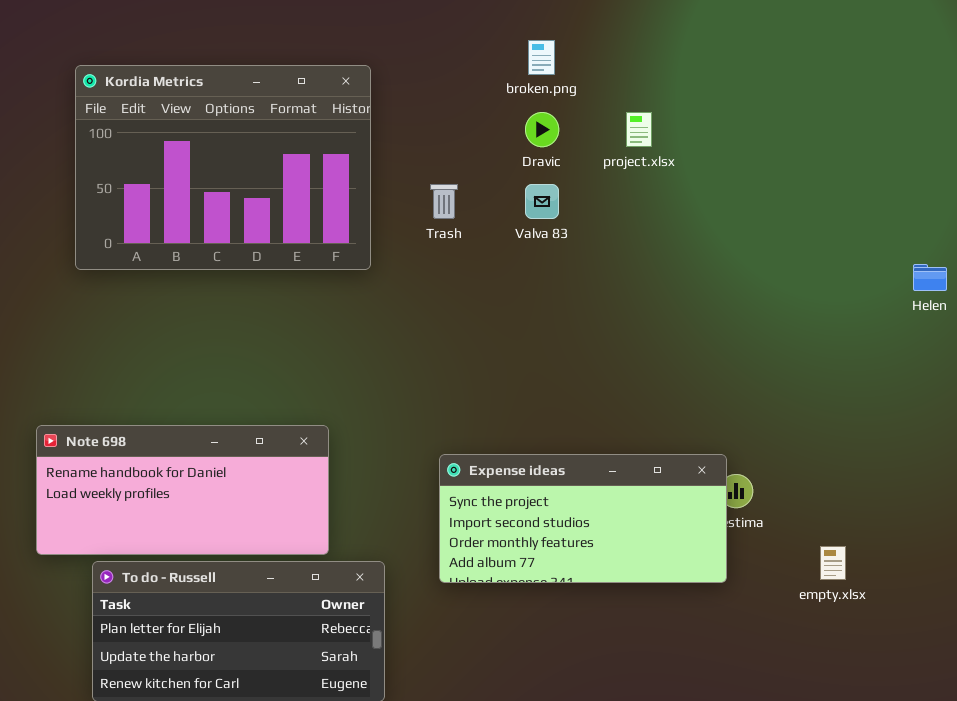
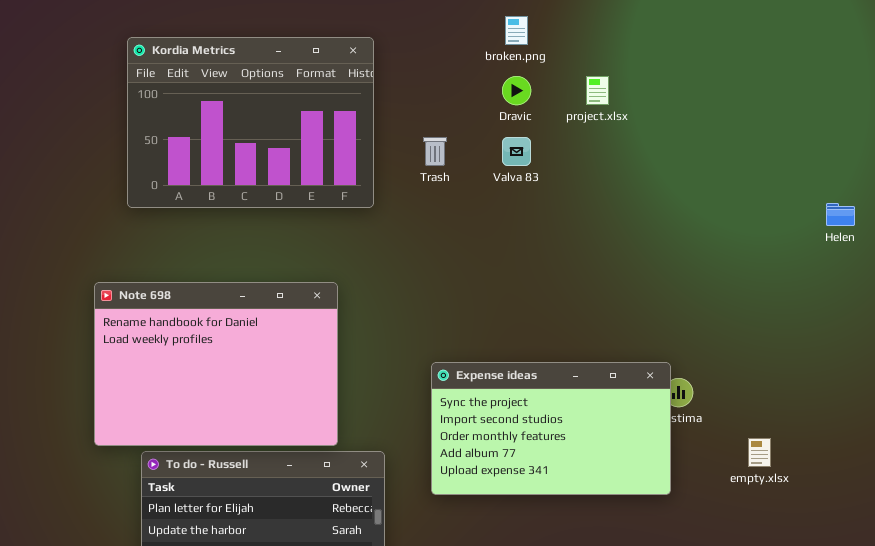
Note 698: [36,425,329,555] -> [94,282,338,446], resized
Expense ideas: [439,454,727,583] -> [431,362,671,495], resized

